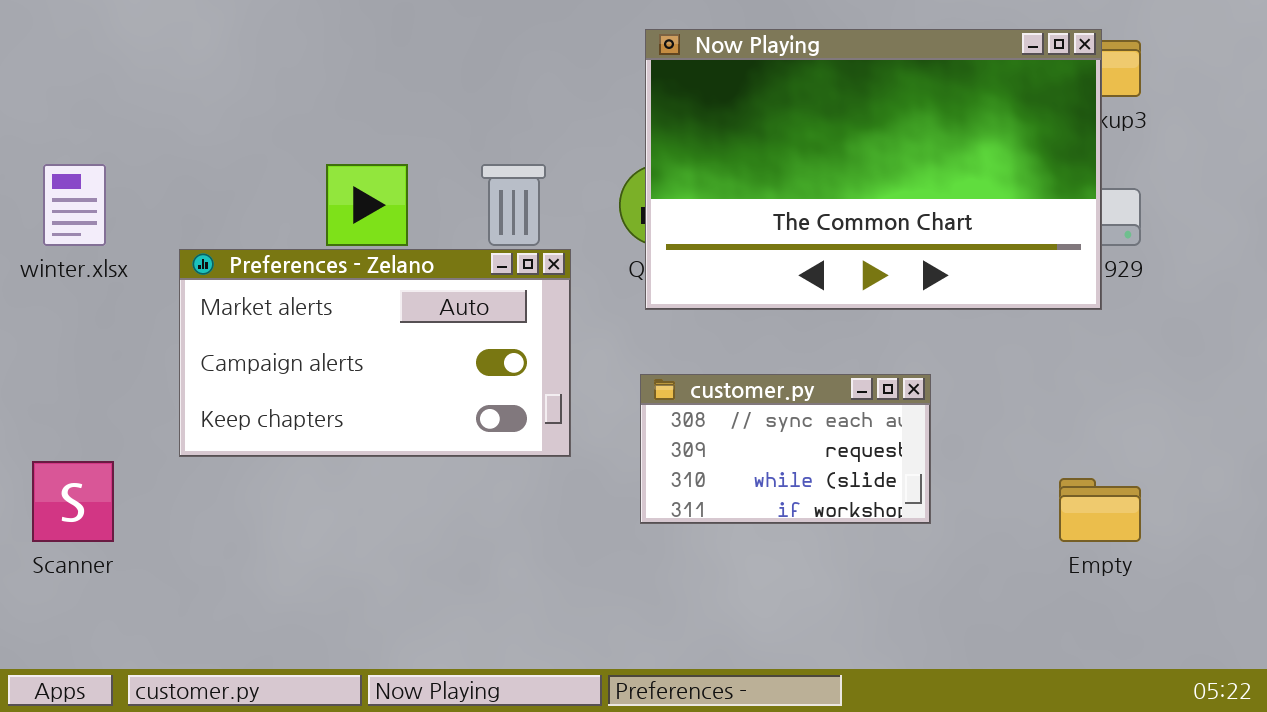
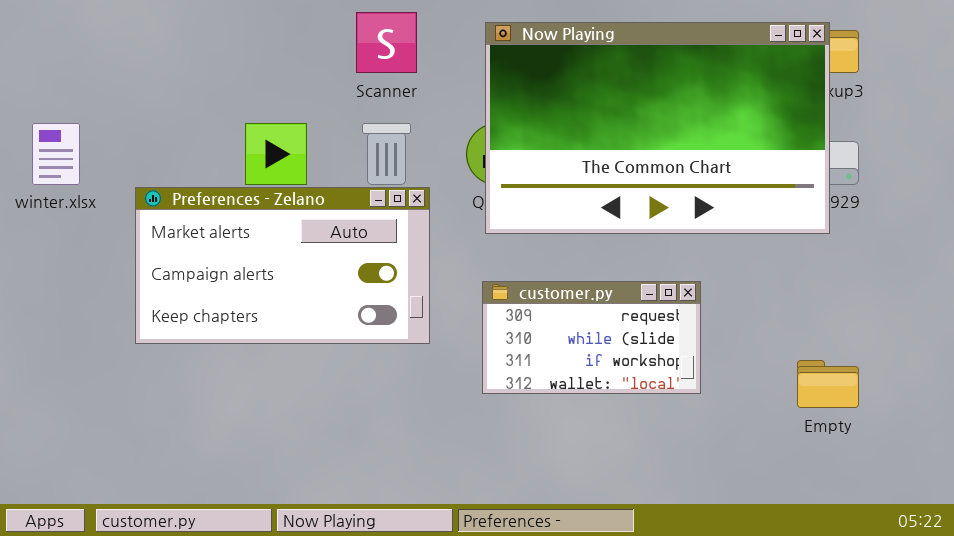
customer.py: [640,374,931,524] -> [482,281,701,394], scrolled down 1 row
Scanner: [32,461,114,542] -> [356,12,417,73], moved

